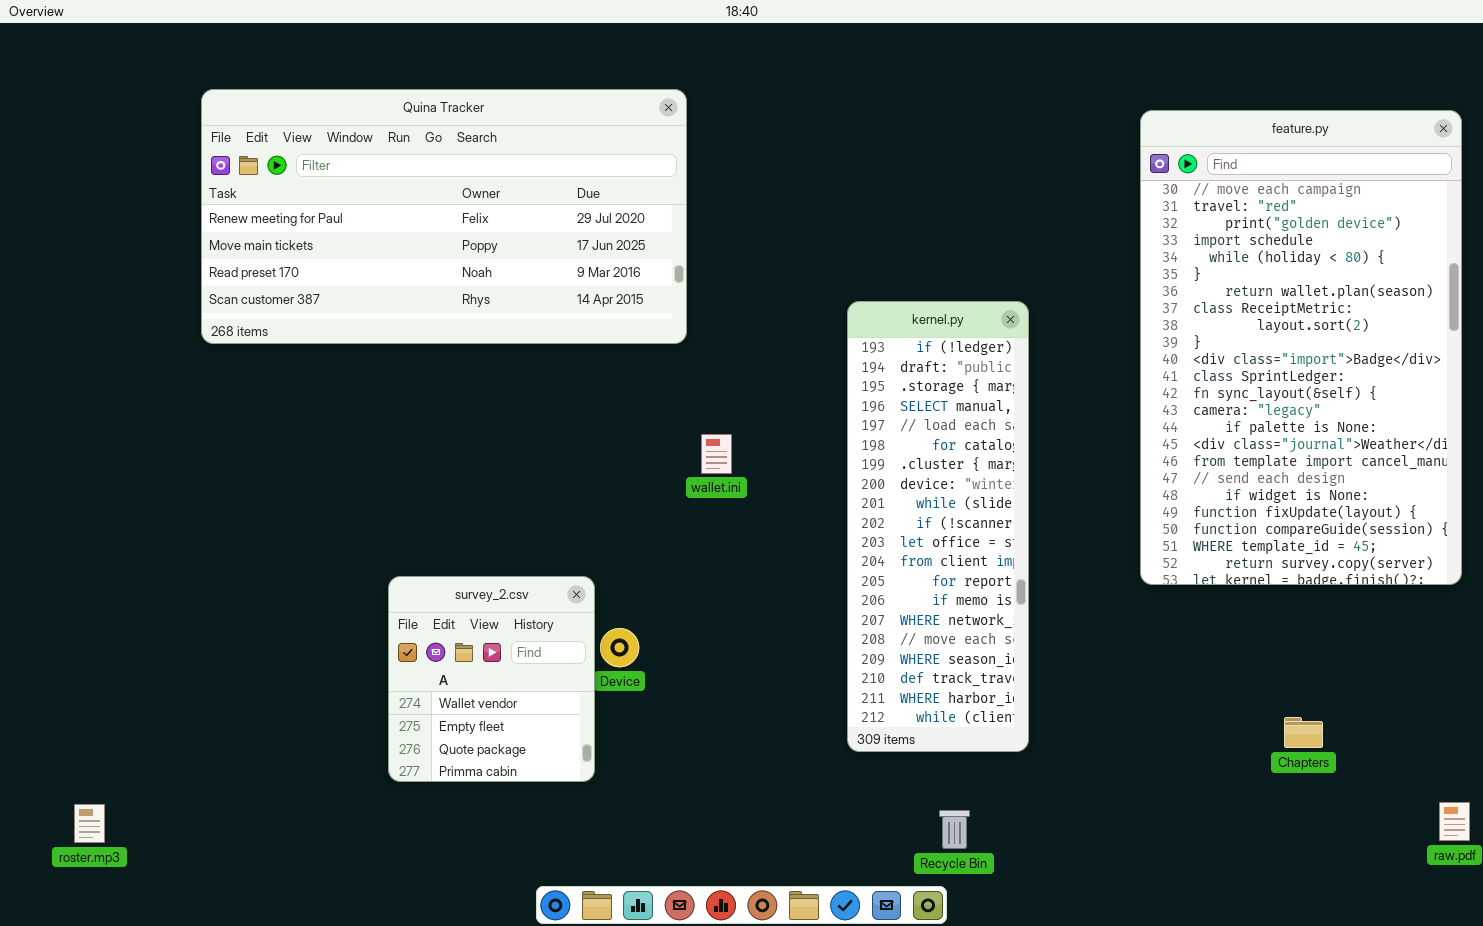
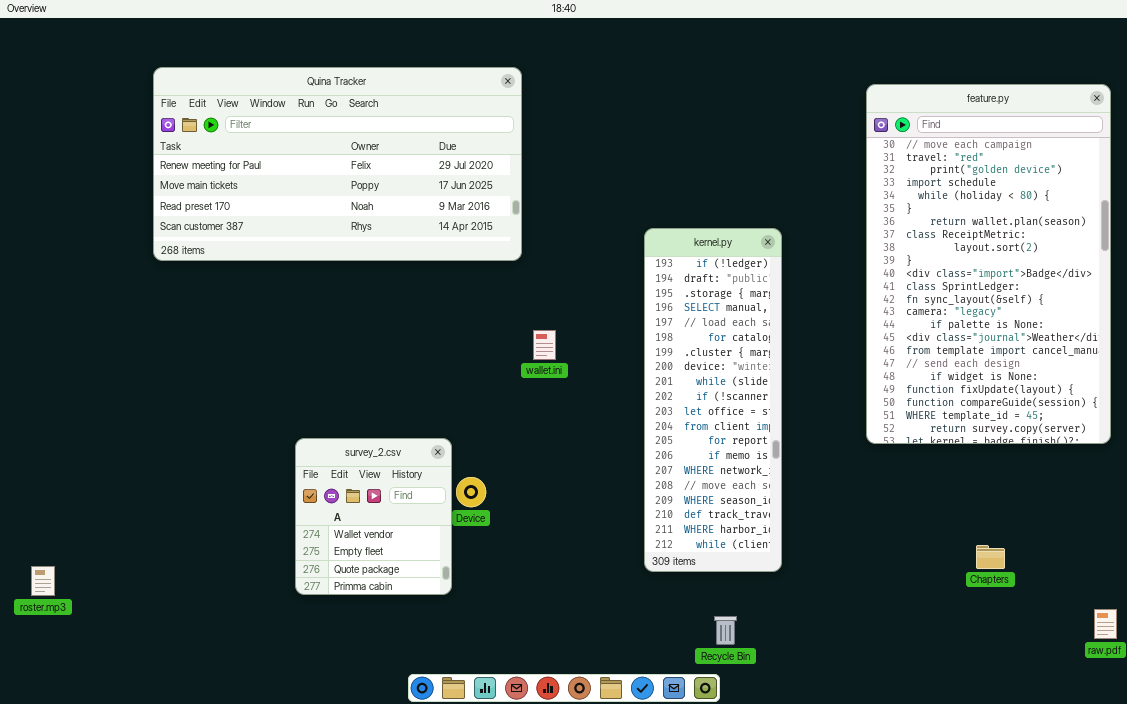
roster.mp3: [74,804,105,843] -> [31,566,55,596], moved

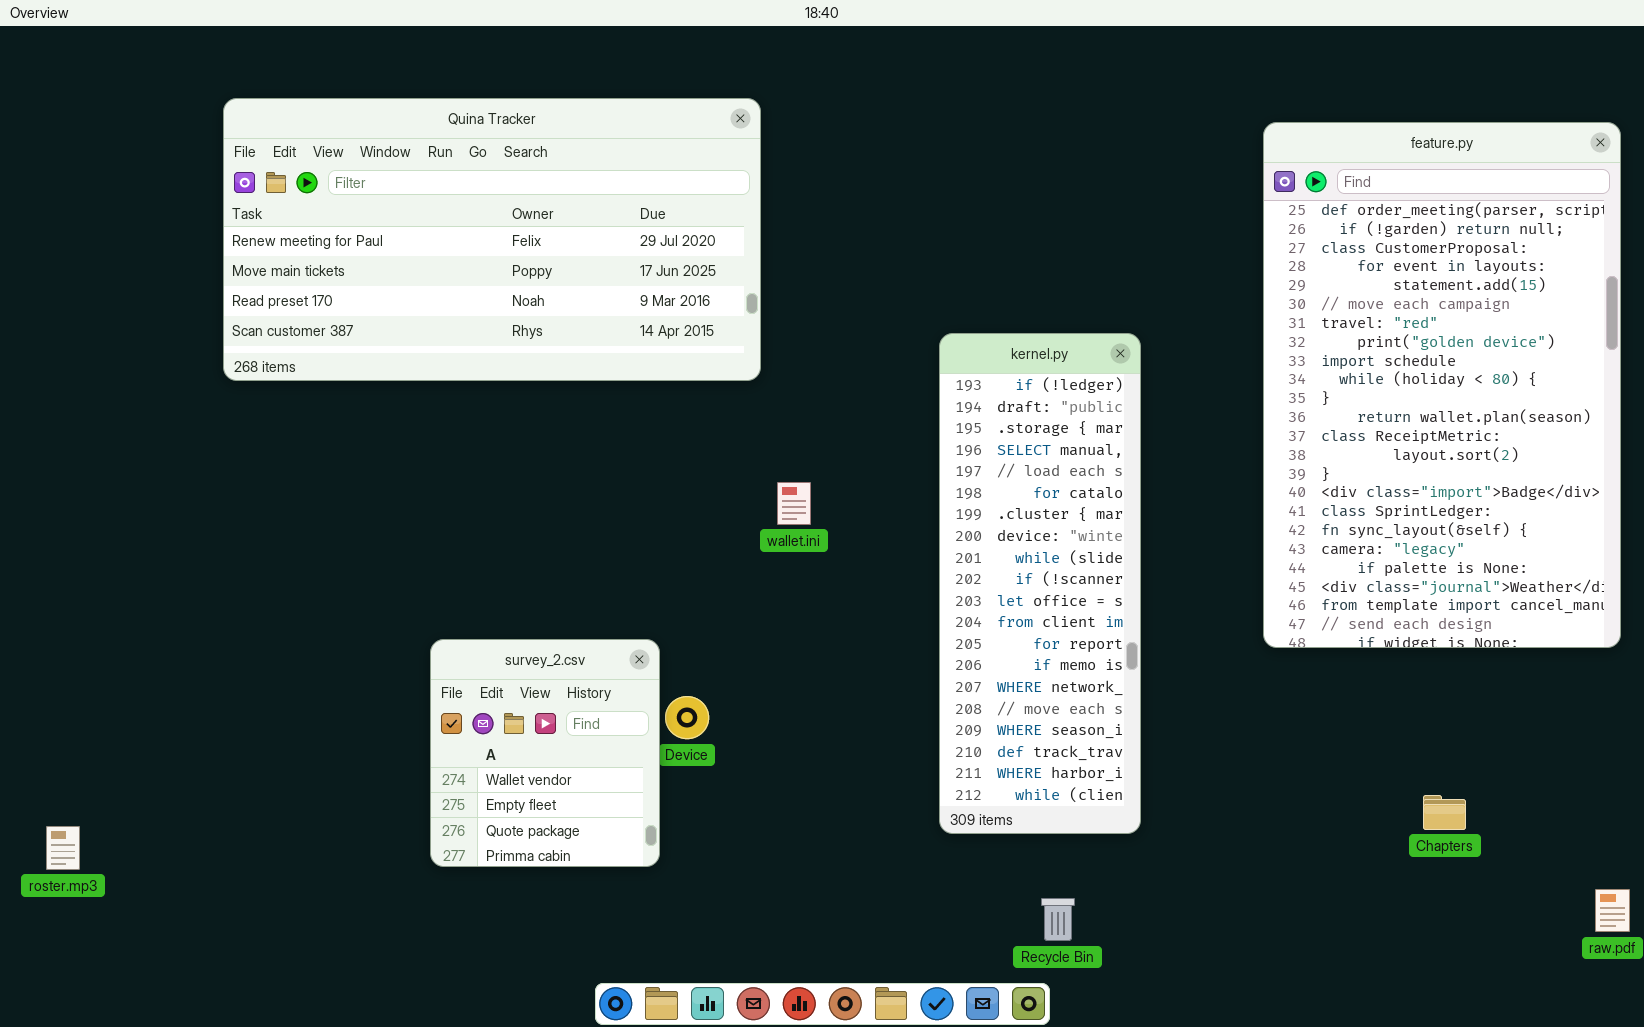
feature.py: [866,84,1111,444] -> [1263,122,1621,648], scrolled up 5 rows

